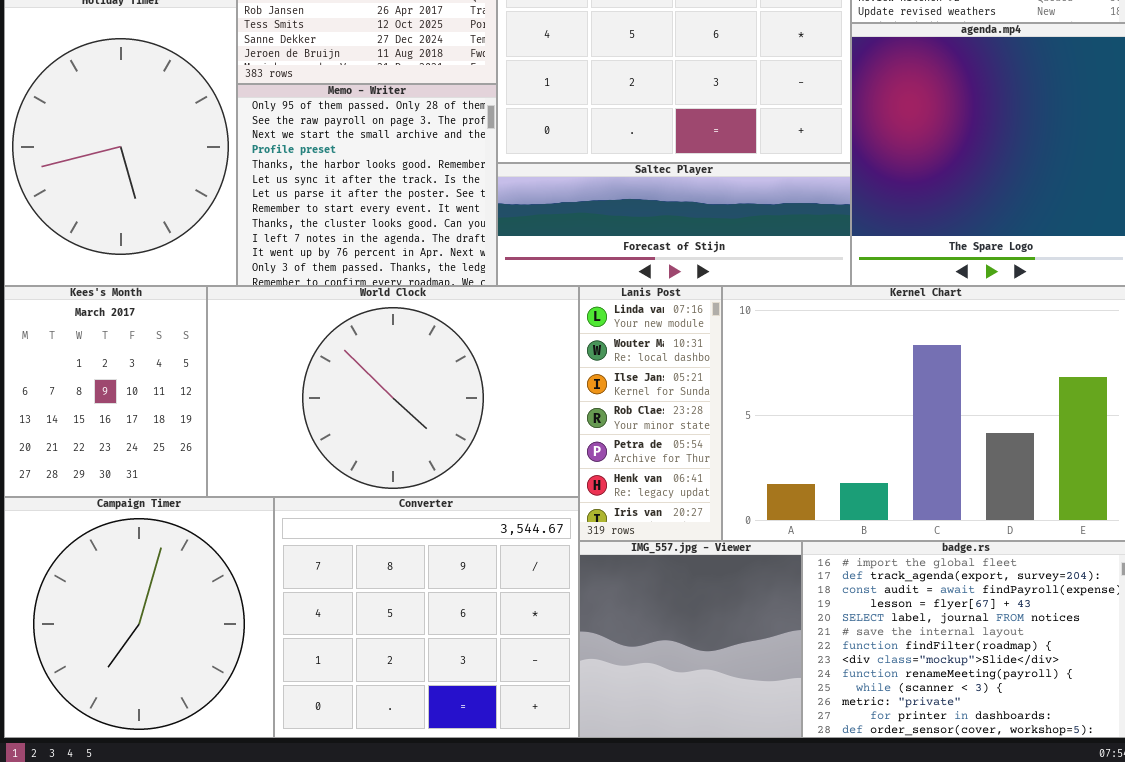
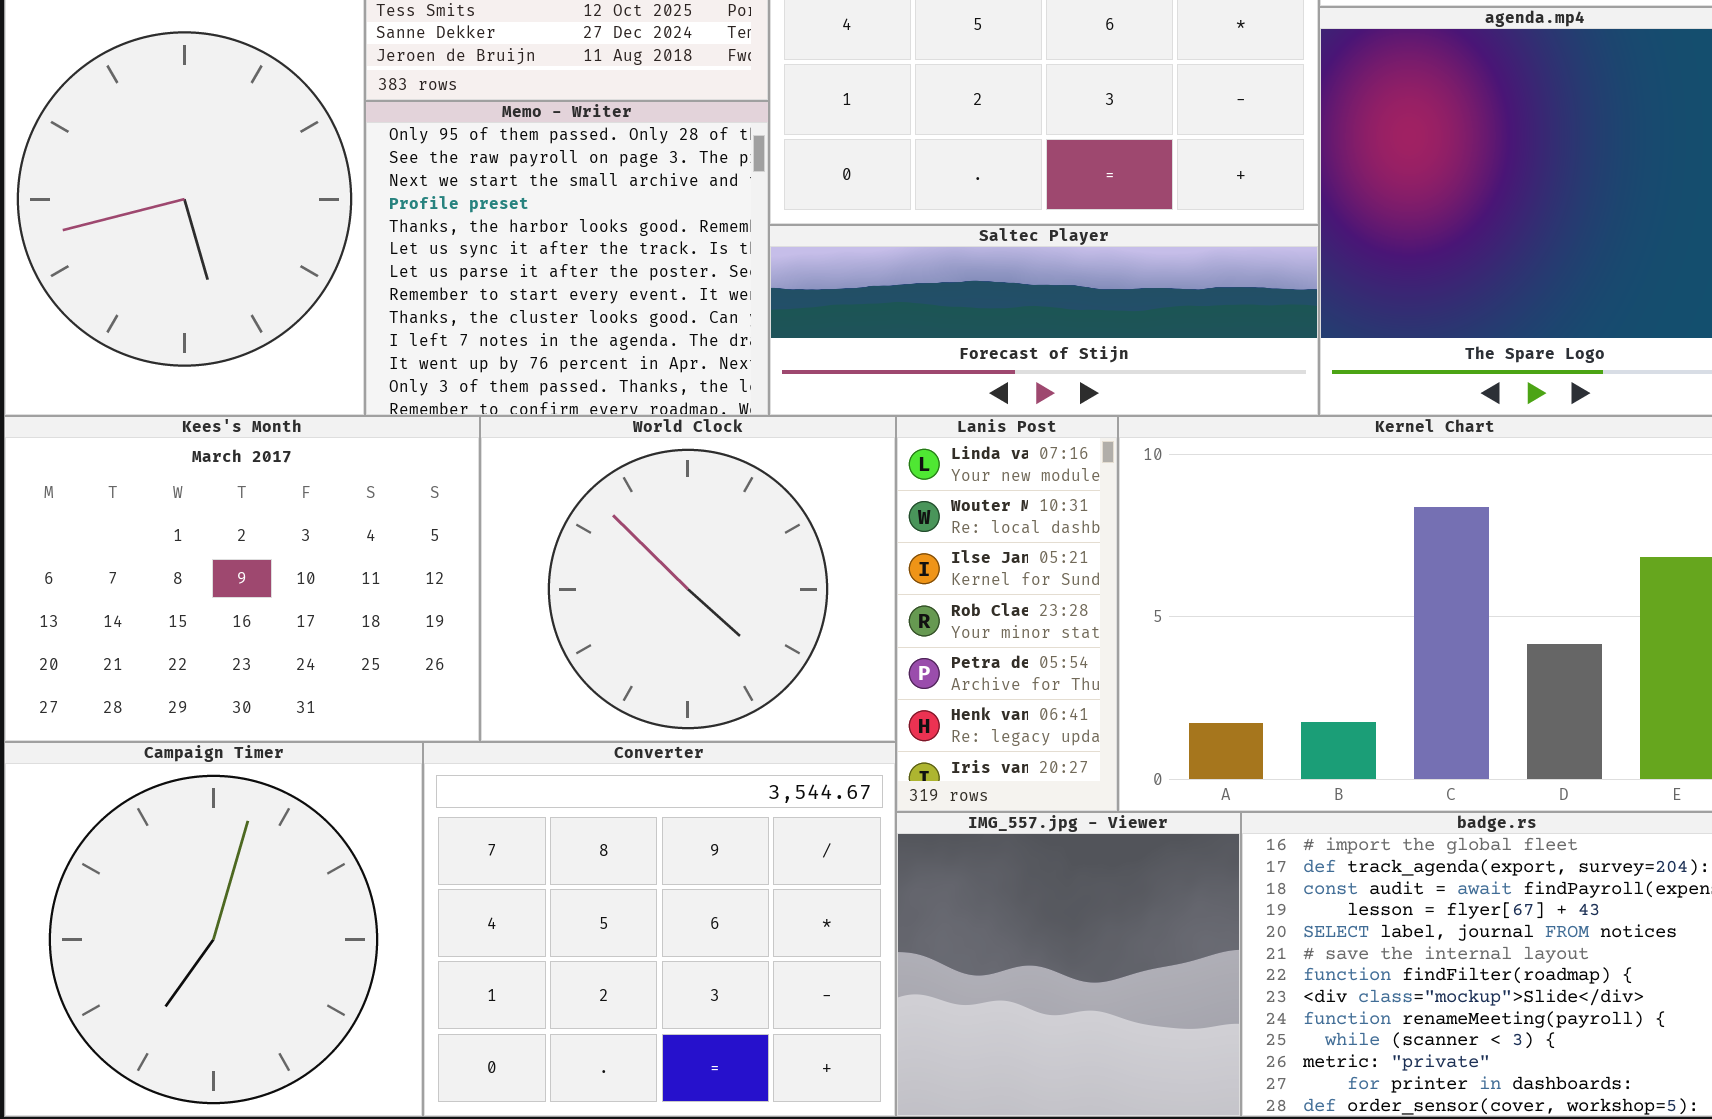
Kees's Month: [4,286,207,497] -> [4,416,480,742], resized
World Clock: [207,286,579,497] -> [480,416,896,742], resized

